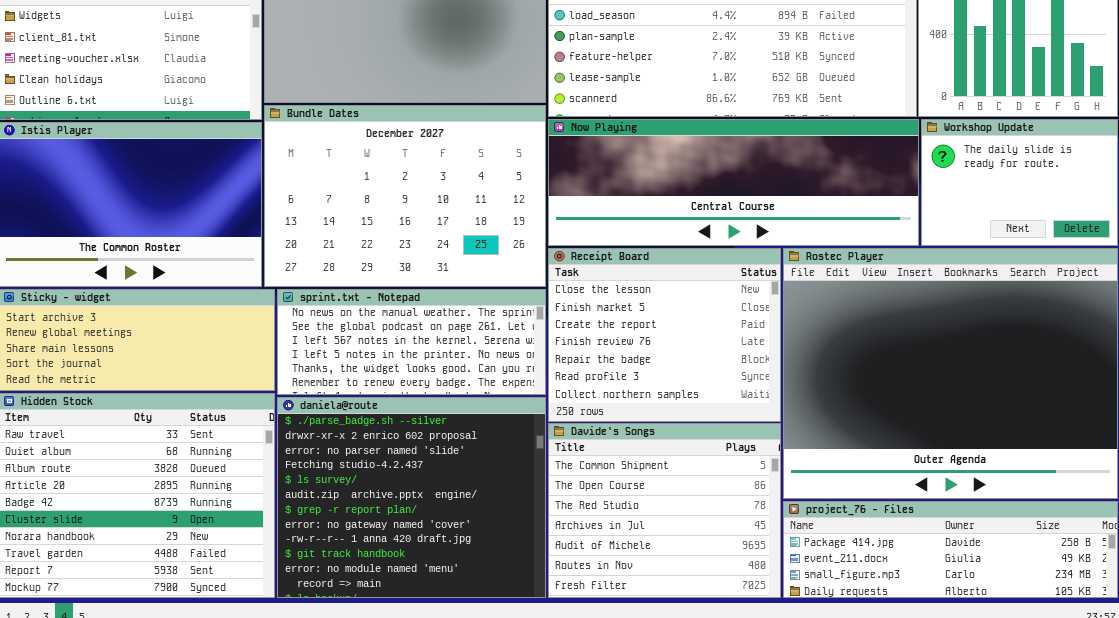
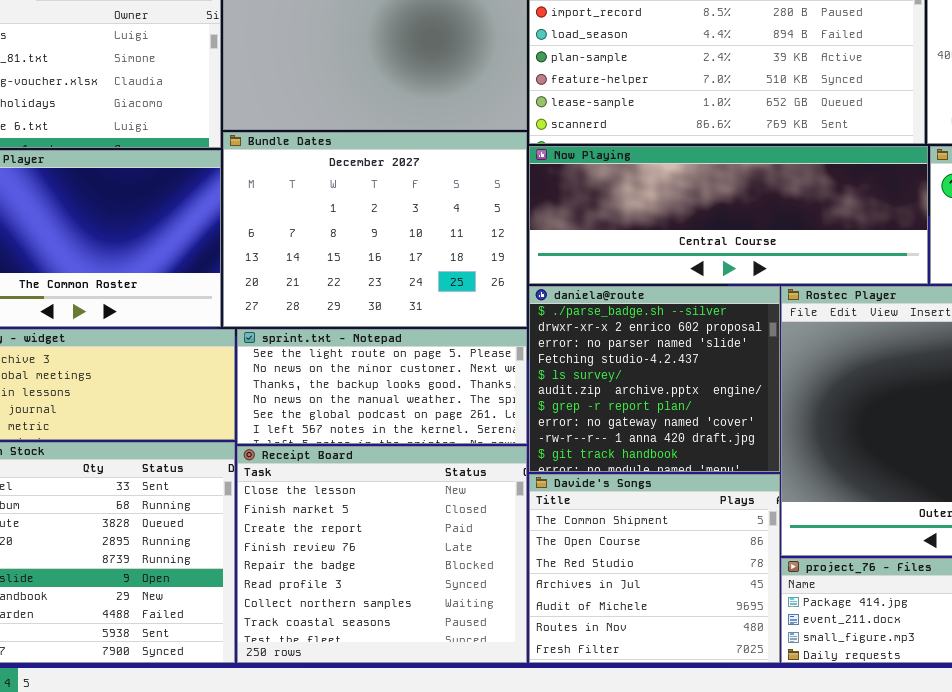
Receipt Board: [548,248,781,422] -> [237,446,527,663], moved, resized
sprint.txt - Notepad: [277,289,546,395] -> [237,329,527,444], scrolled up 3 rows
daniela@route: [277,397,546,598] -> [529,286,780,472], moved, resized

